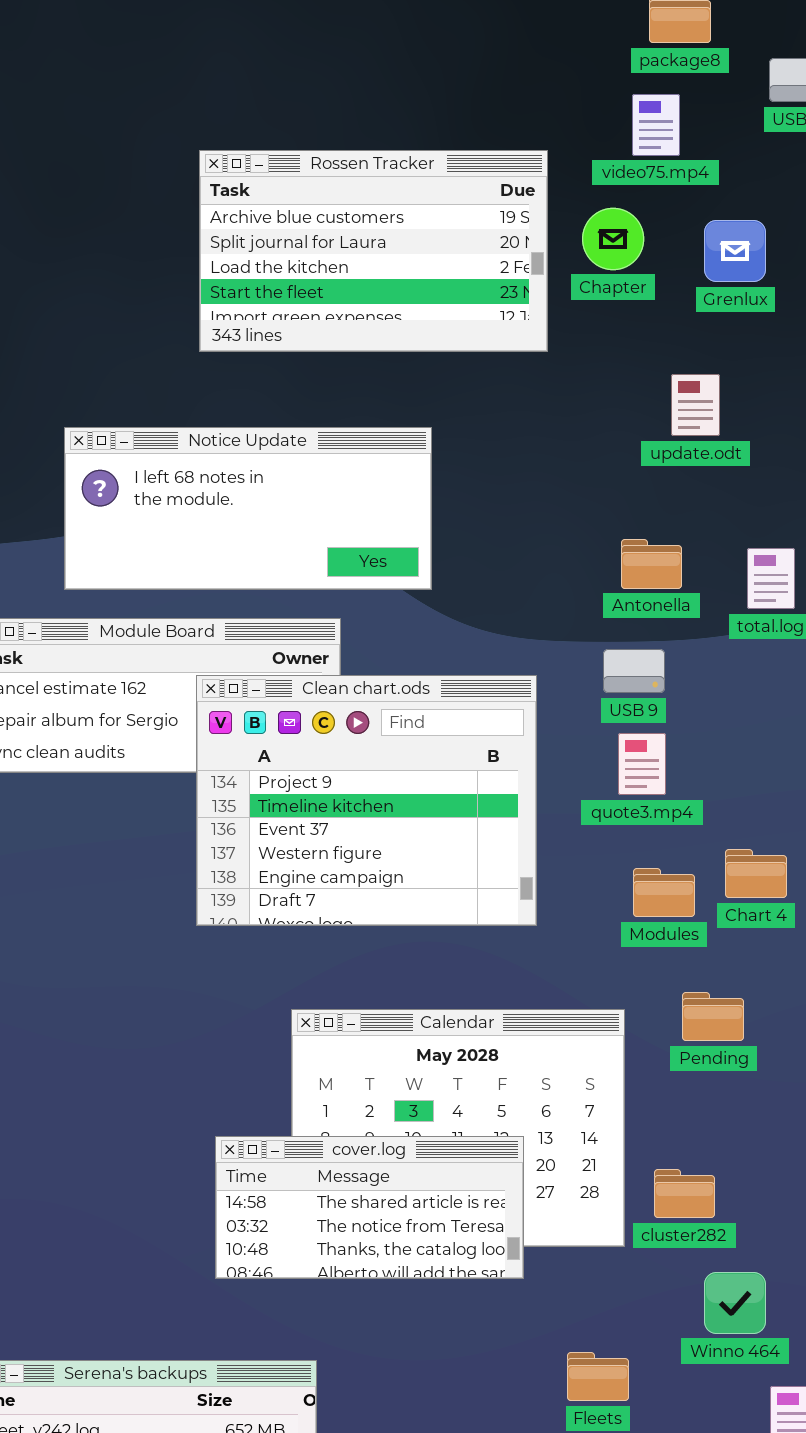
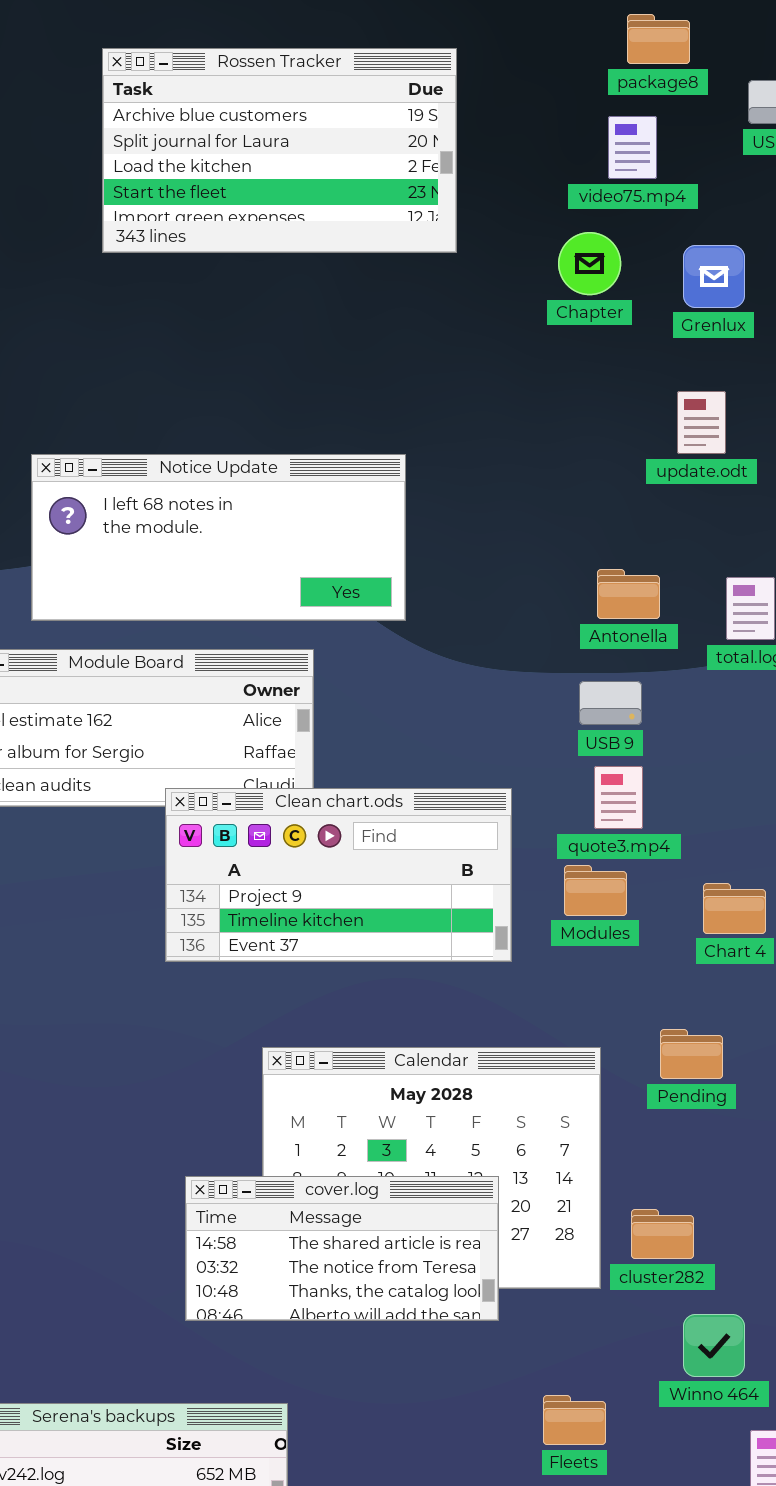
Rossen Tracker: [199,150,548,352] -> [102,48,457,253], moved
update.odt: [671,374,720,436] -> [677,391,726,454], moved
Clean chart.ods: [196,675,537,926] -> [165,788,512,962], resized
Modules: [633,868,695,917] -> [564,865,627,916], moved

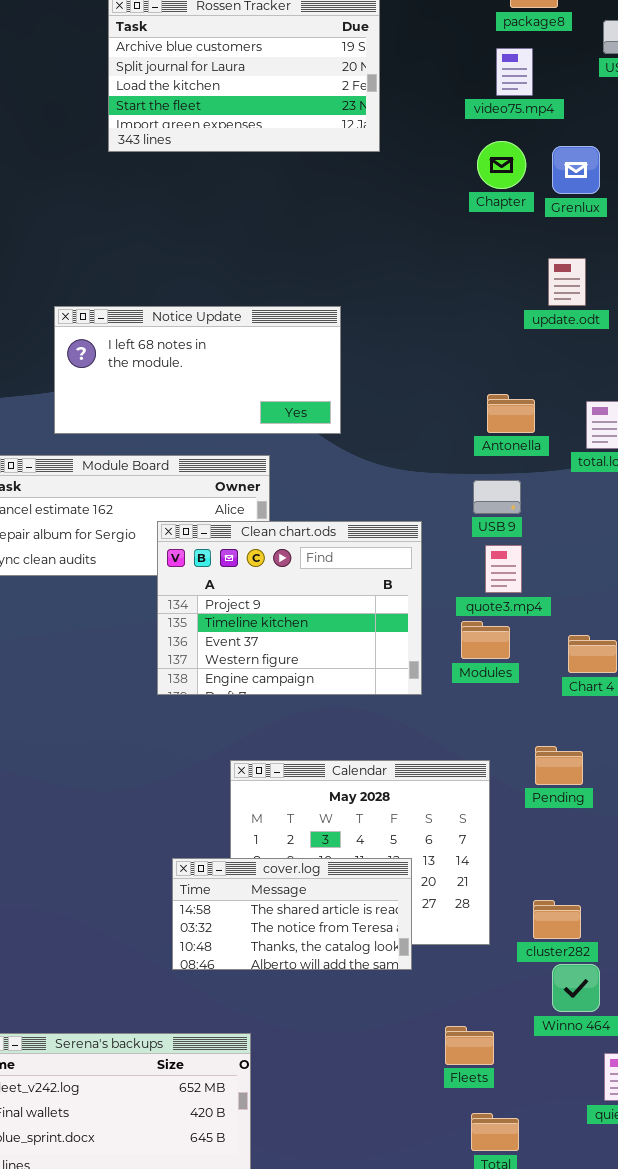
Chapter: [558,232,621,295] -> [477,141,526,189], moved
Clean chart.ods: [165,788,512,962] -> [157,521,422,695], resized
cluster282: [631,1209,694,1259] -> [533,900,581,939], moved

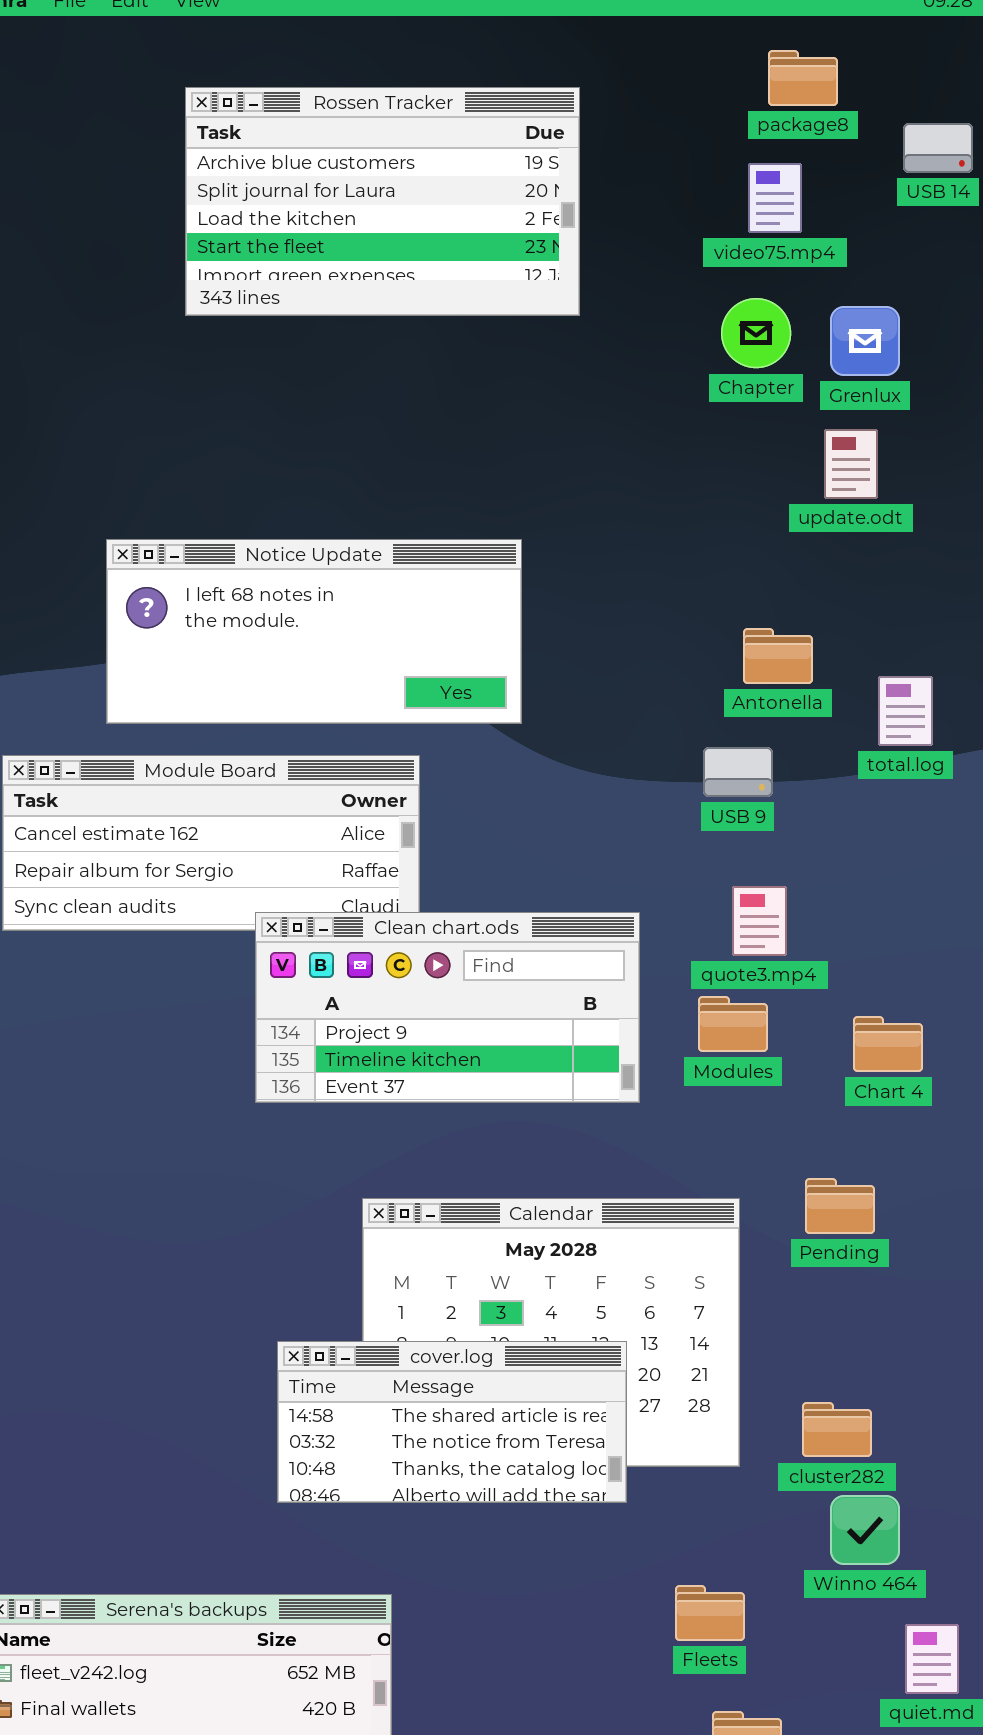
update.odt: [548,258,586,306] -> [824,429,878,499], moved
Antonella: [487,394,535,433] -> [743,628,813,684], moved
USB 9: [473,480,521,514] -> [703,747,773,797], moved
Clean chart.ods: [157,521,422,695] -> [255,912,640,1103], resized

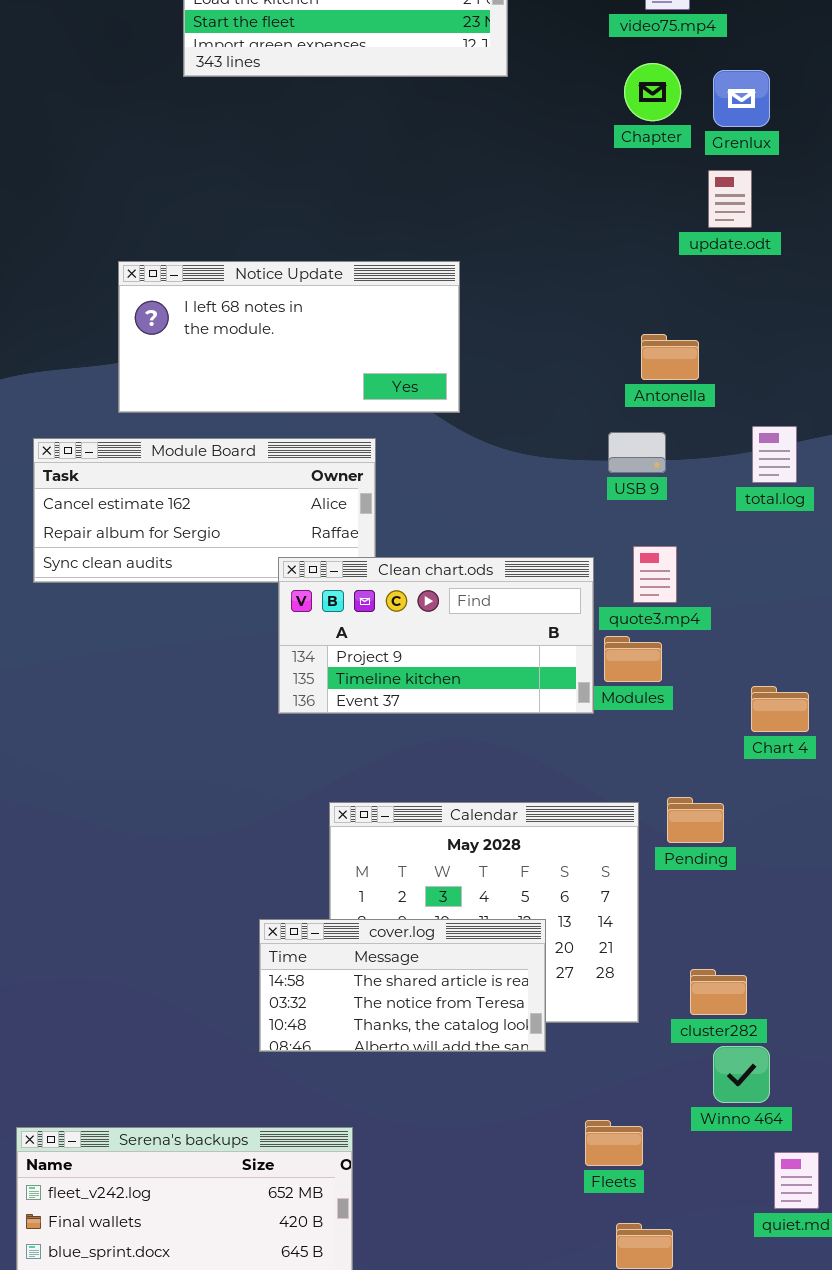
total.log: [878,676,933,746] -> [752,426,797,483], moved
Clean chart.ods: [255,912,640,1103] -> [278,557,594,714], moved
Chart 4: [853,1016,923,1072] -> [751,686,809,732], moved
Pending: [805,1178,875,1234] -> [667,797,724,843], moved

